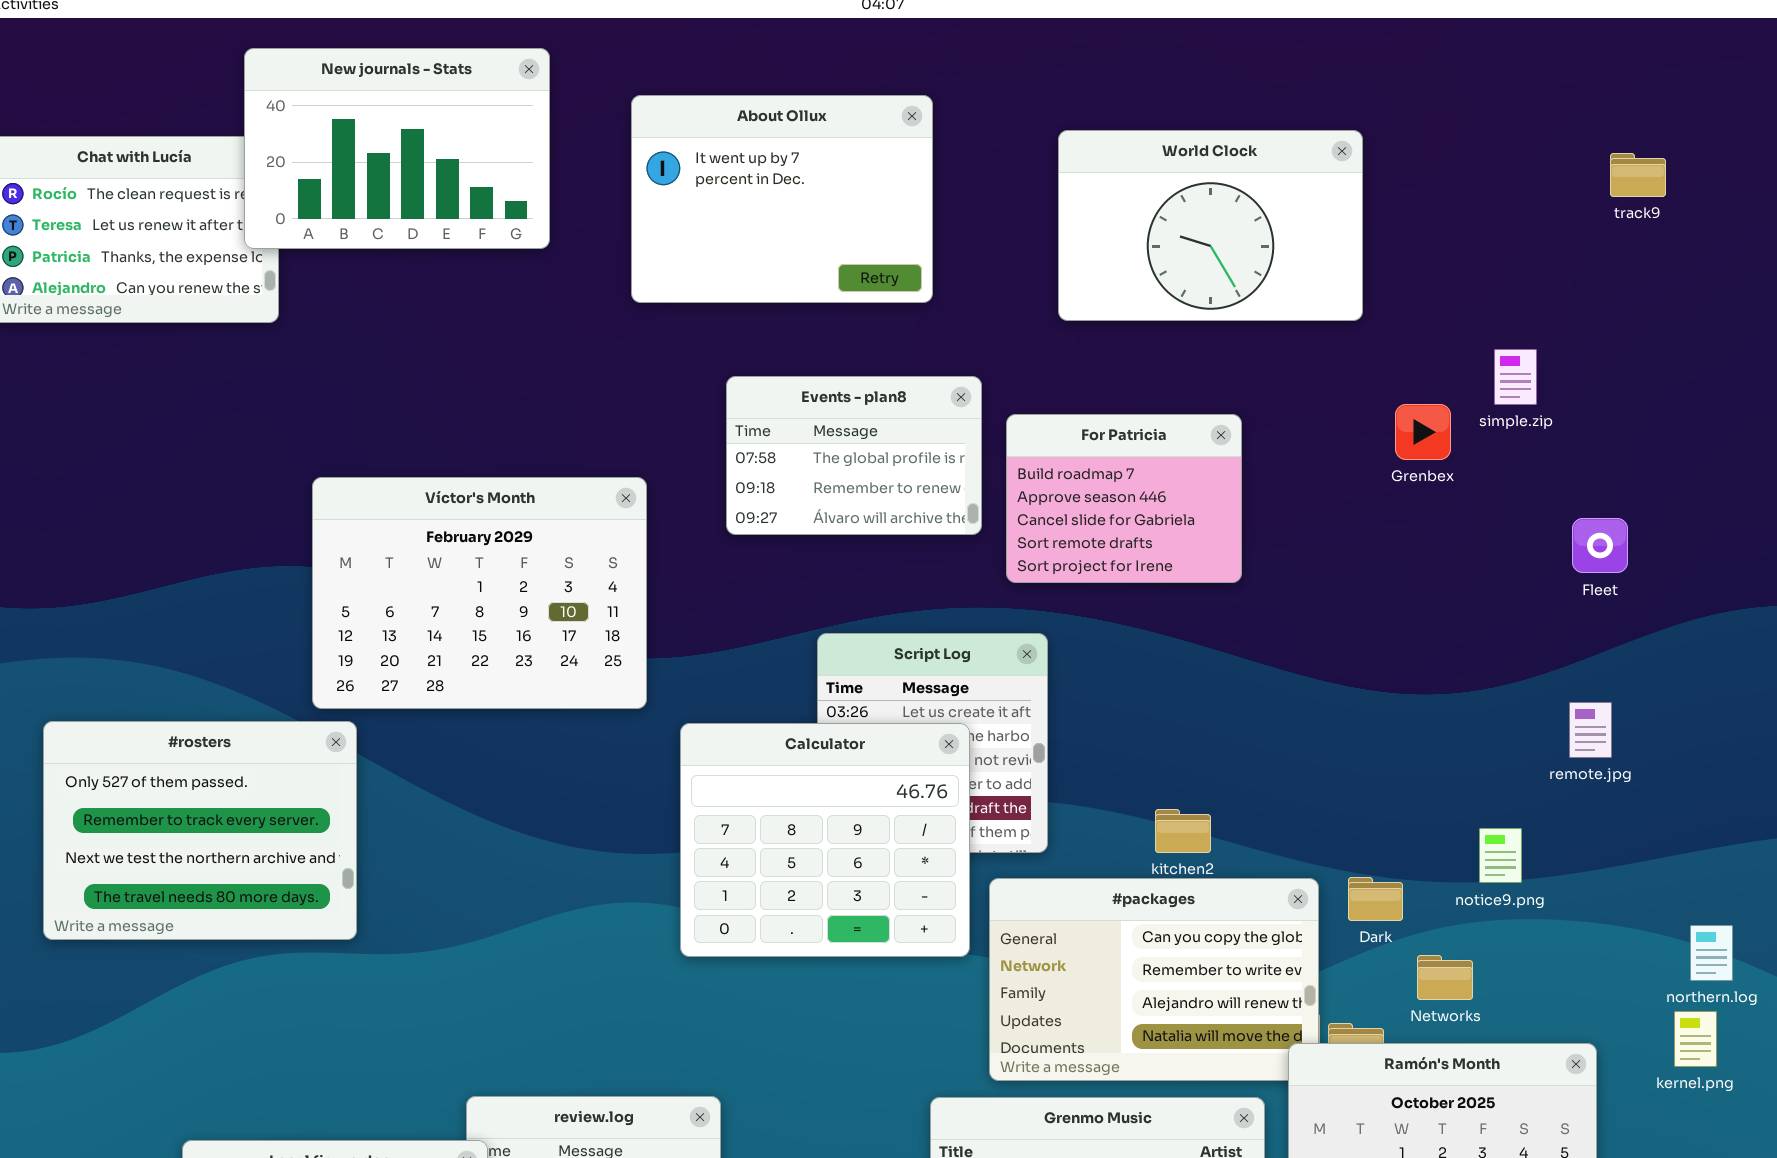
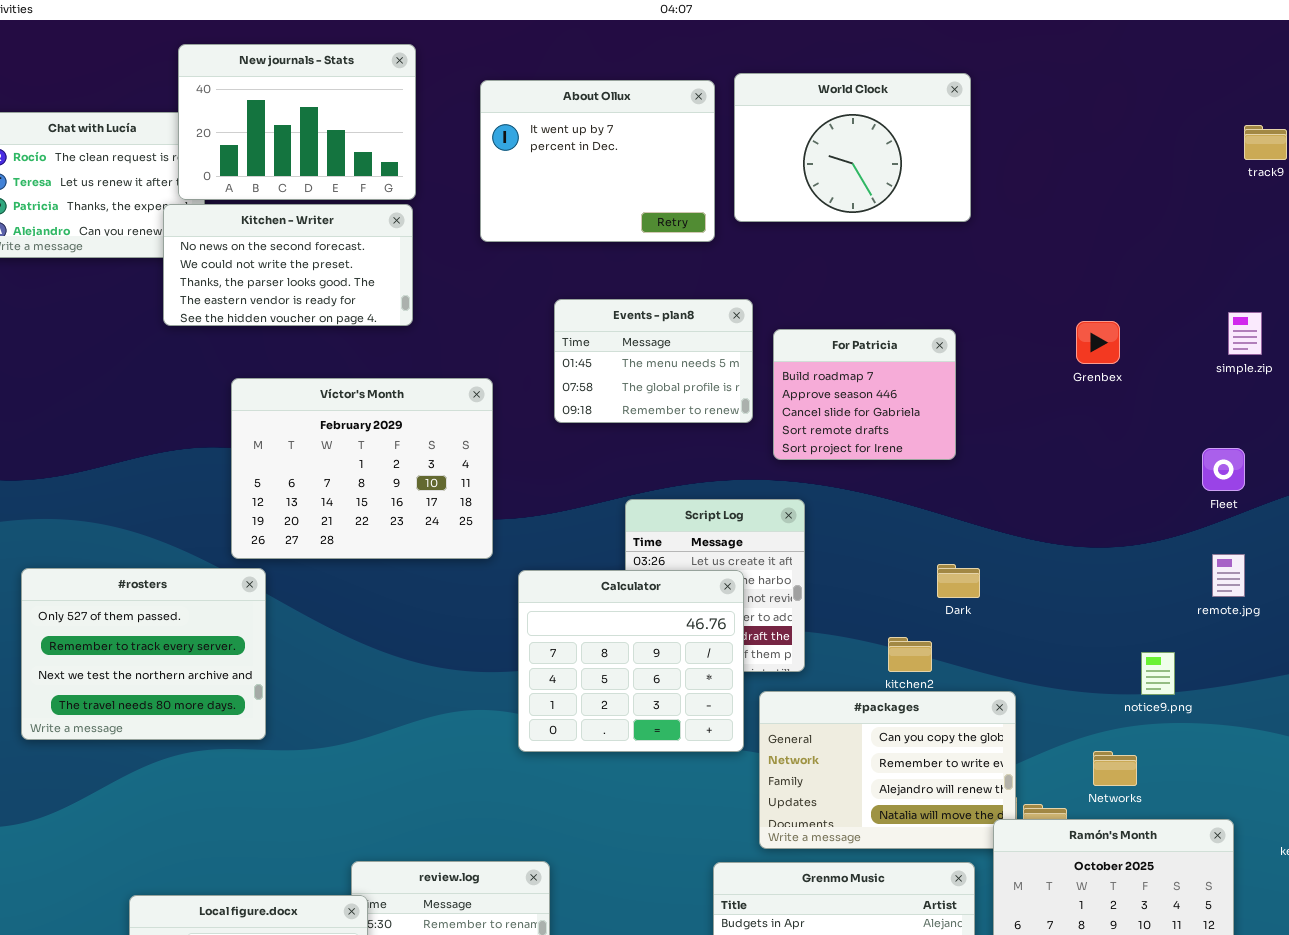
World Clock: [1058,130,1363,321] -> [734,73,971,222], moved
Kitchen - Writer: none -> [163,204,413,326], opened
simple.zip: [1494,349,1537,405] -> [1228,312,1262,355], moved
Events - plan8: [726,376,982,535] -> [554,299,753,423], scrolled up 1 row
Fleet: [1572,518,1628,573] -> [1202,448,1245,491], moved
Dark: [1348,877,1403,921] -> [937,564,980,598], moved

